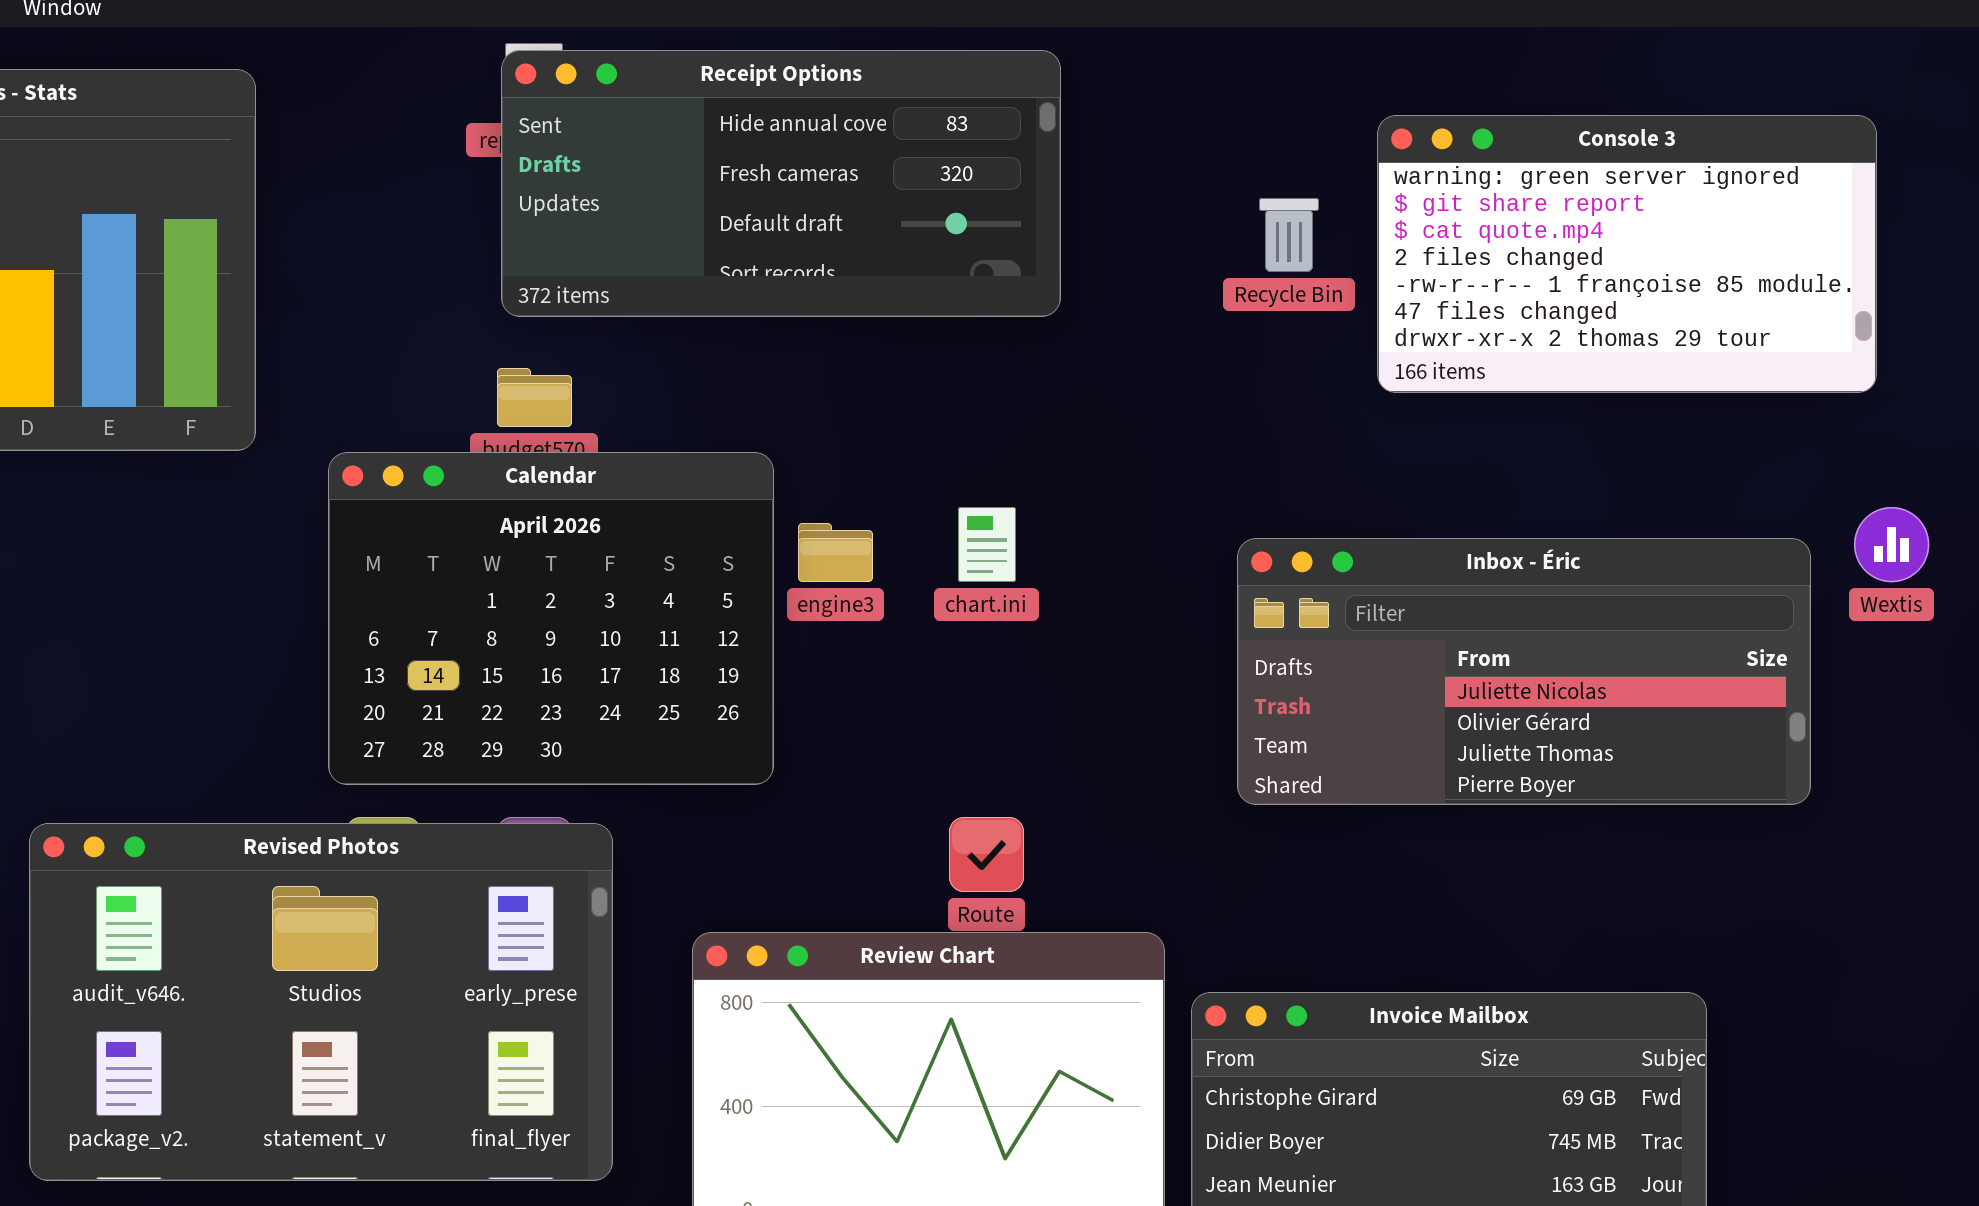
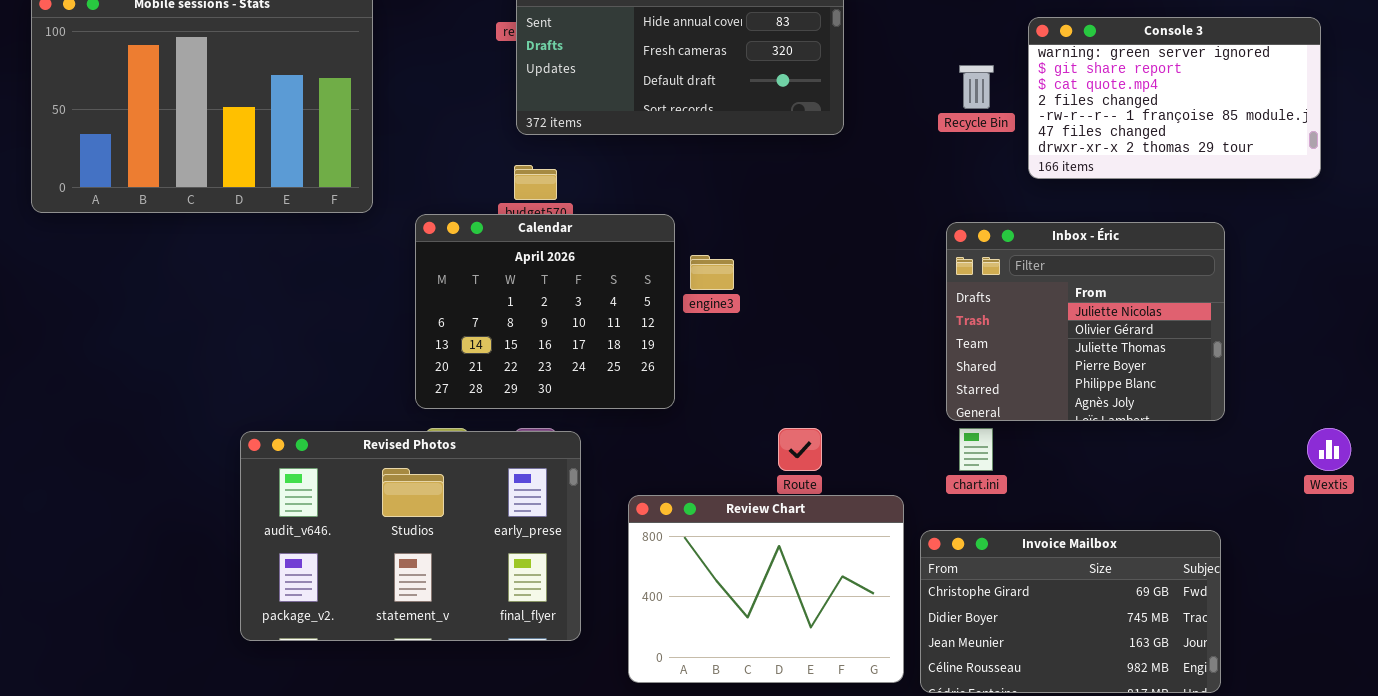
chart.ini: [958,507,1016,582] -> [959,428,993,471], moved
Wextis: [1854,507,1929,582] -> [1307,428,1351,471], moved
Inbox - Éric: [1237,538,1811,805] -> [946,222,1225,421], resized

